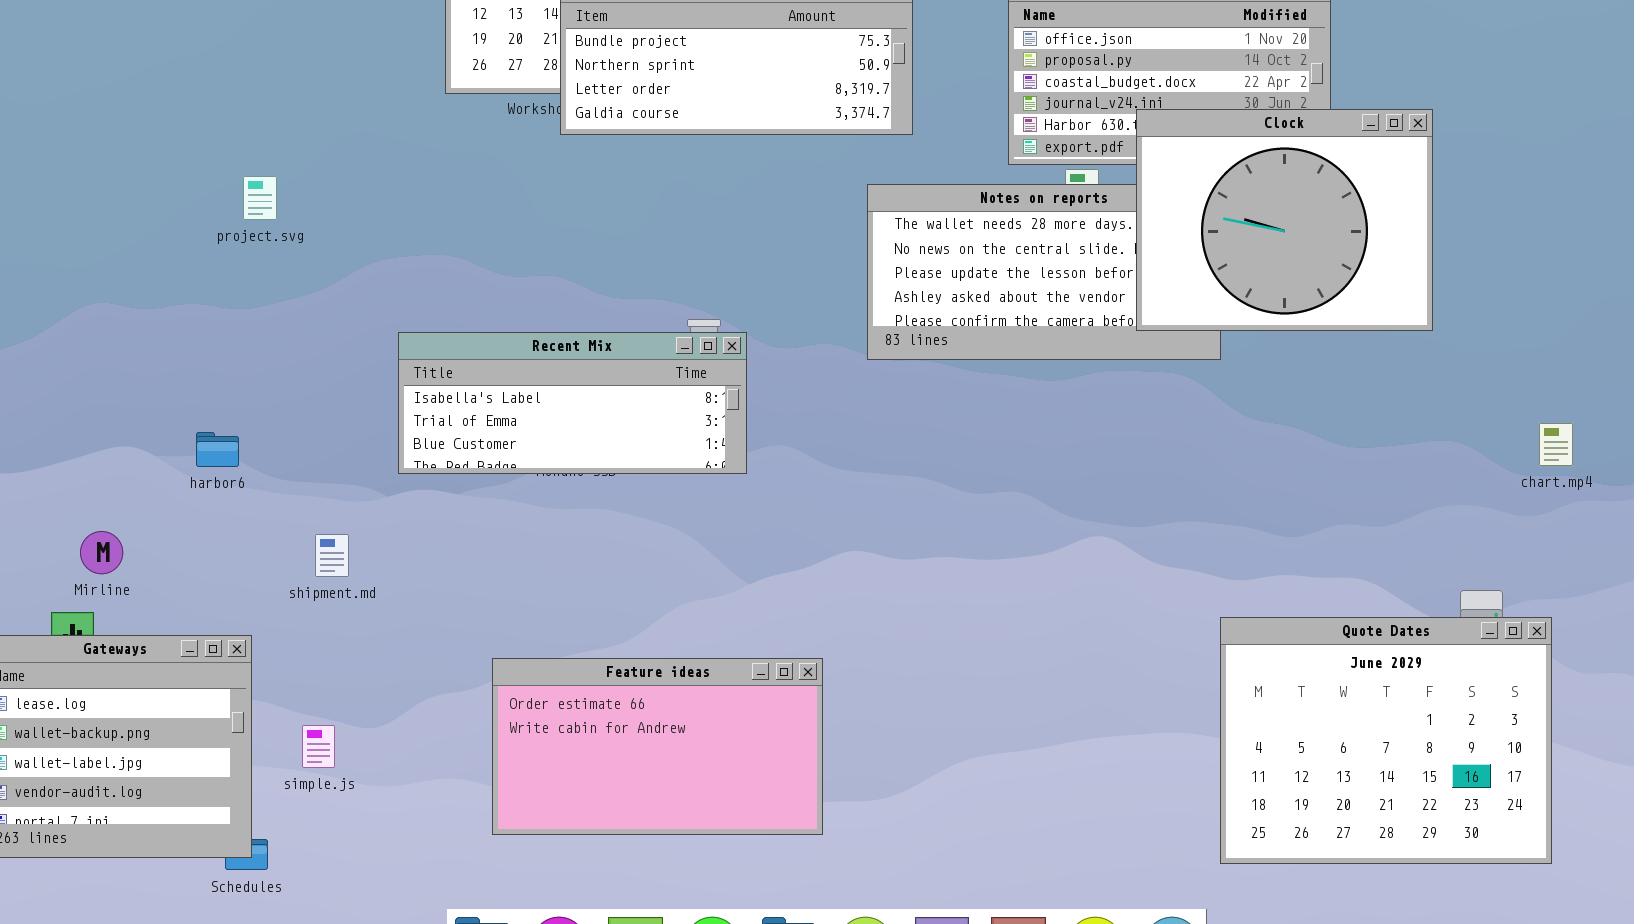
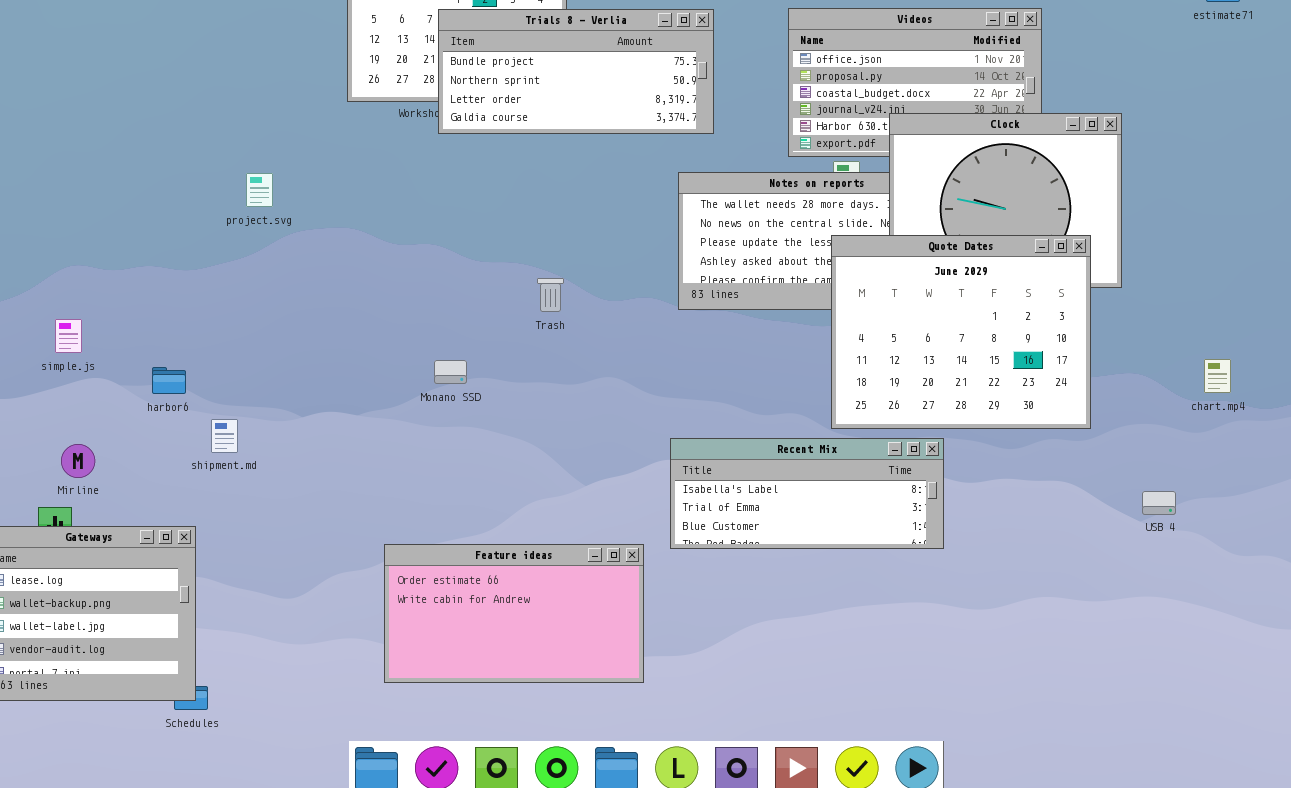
project.svg: [243,176,277,220] -> [246,173,273,207], moved
Recent Mix: [398,332,747,474] -> [670,438,944,549], moved
shipment.md: [315,534,349,577] -> [211,419,238,453], moved
Quote Dates: [1220,617,1552,864] -> [831,235,1091,429], moved
simple.js: [302,725,335,768] -> [55,319,82,353], moved

